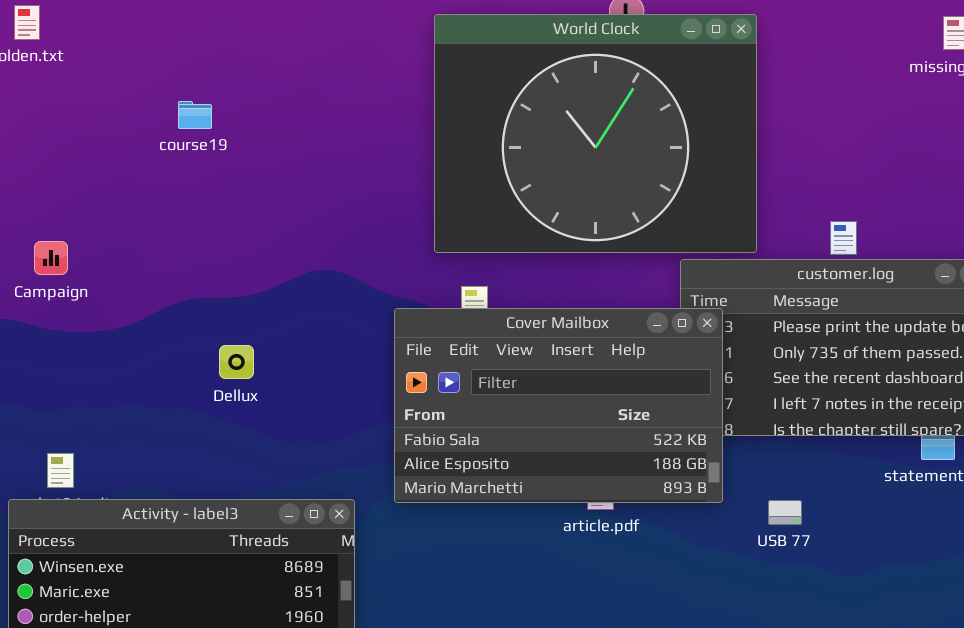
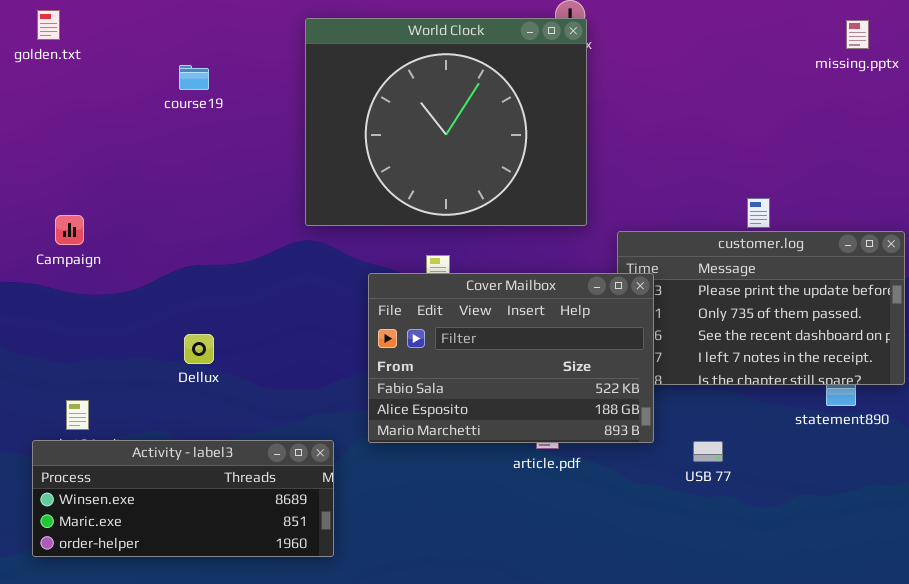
World Clock: [434,14,757,253] -> [305,18,587,226], moved
course19: [178,101,212,129] -> [179,65,209,90], moved
Dellux: [219,345,254,379] -> [184,334,214,364], moved

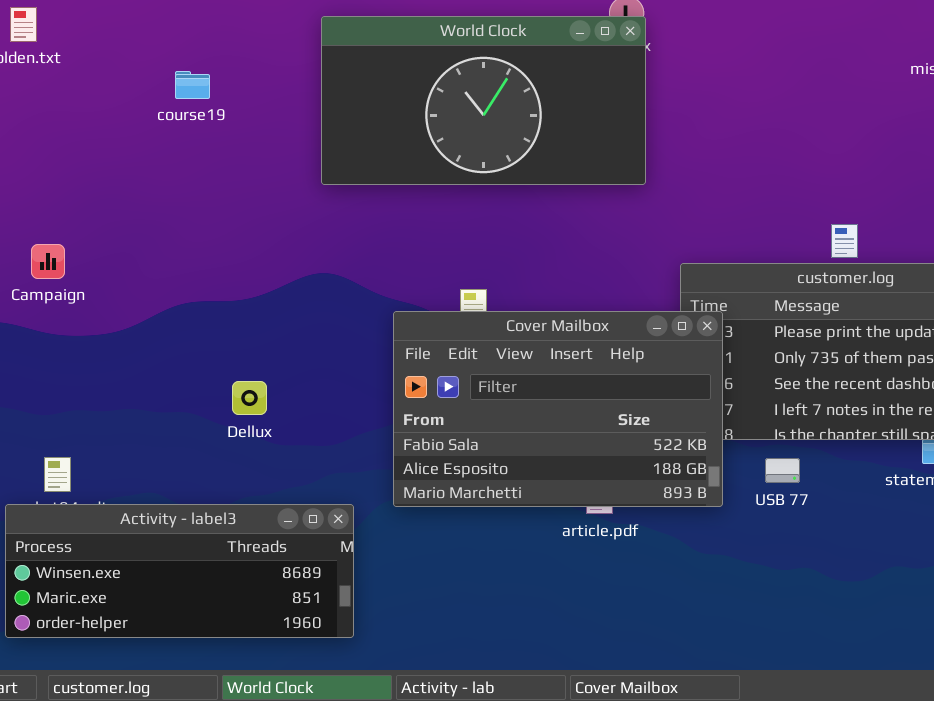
World Clock: [305,18,587,226] -> [321,16,646,185], resized
Dellux: [184,334,214,364] -> [232,381,267,415], moved
USB 77: [693,441,723,462] -> [765,458,800,483], moved

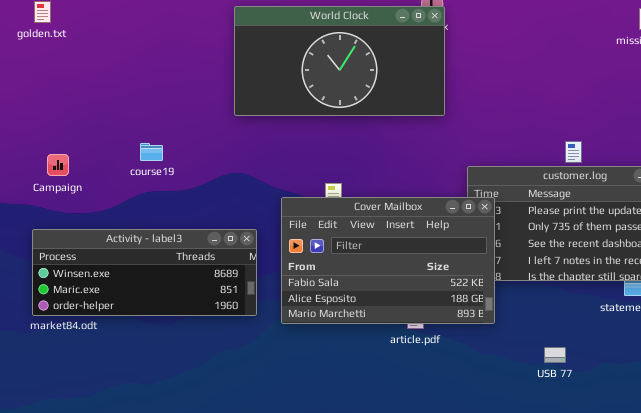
course19: [175,71,210,99] -> [140,143,163,161], moved
USB 77: [765,458,800,483] -> [544,347,566,363], moved
Activity - label3: [5,504,354,638] -> [32,229,257,316], moved

